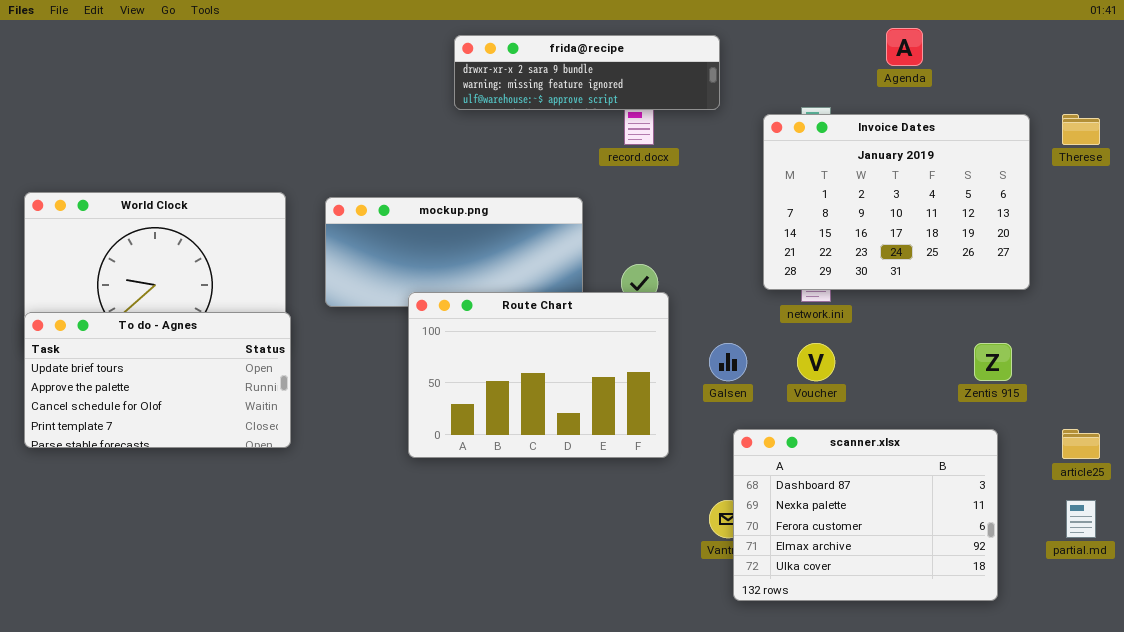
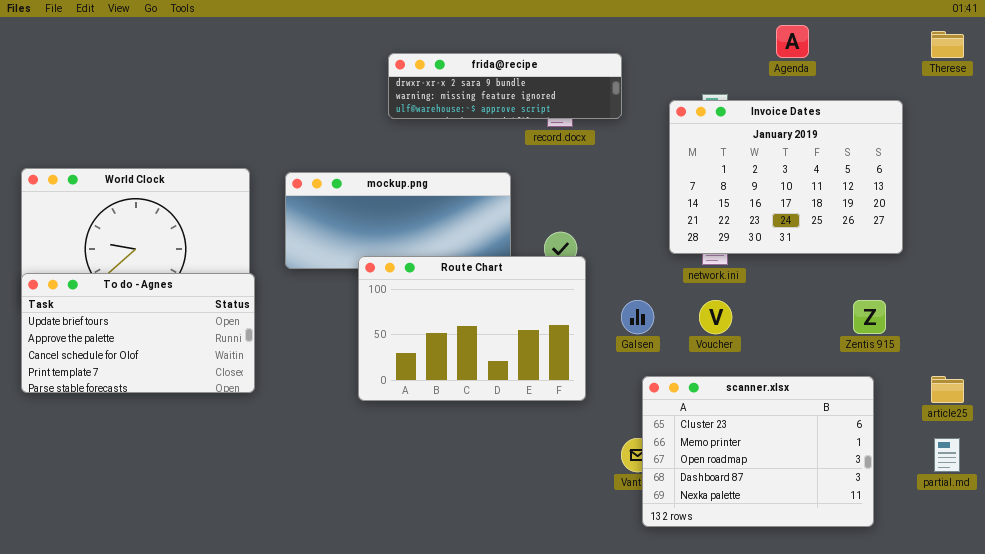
frida@recipe: [454,35,720,110] -> [388,53,622,119], moved
Therese: [1062,114,1100,145] -> [931,31,964,58], moved
scanner.xlsx: [733,429,998,601] -> [642,376,874,527], scrolled up 3 rows

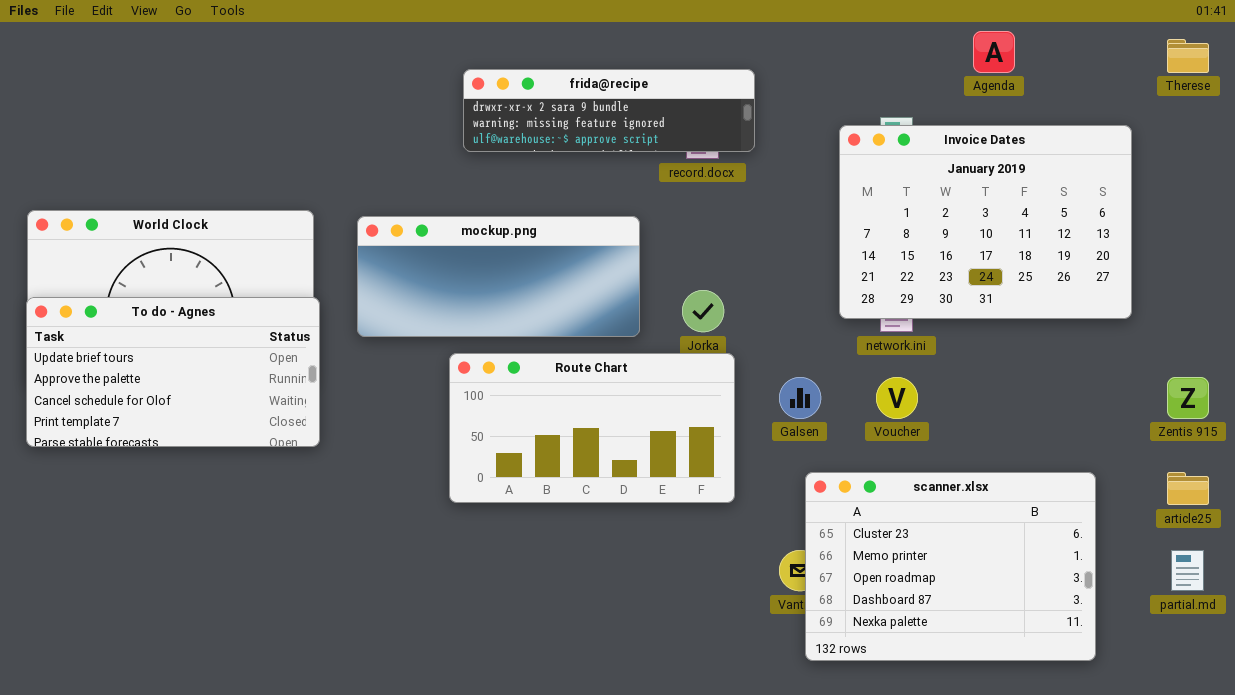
frida@recipe: [388,53,622,119] -> [463,69,755,152], moved
Route Chart: [358,256,586,401] -> [449,353,735,503], resized
To do - Agnes: [21,273,255,393] -> [26,297,320,447], moved
Zentis 915: [853,300,886,334] -> [1167,377,1209,419], moved

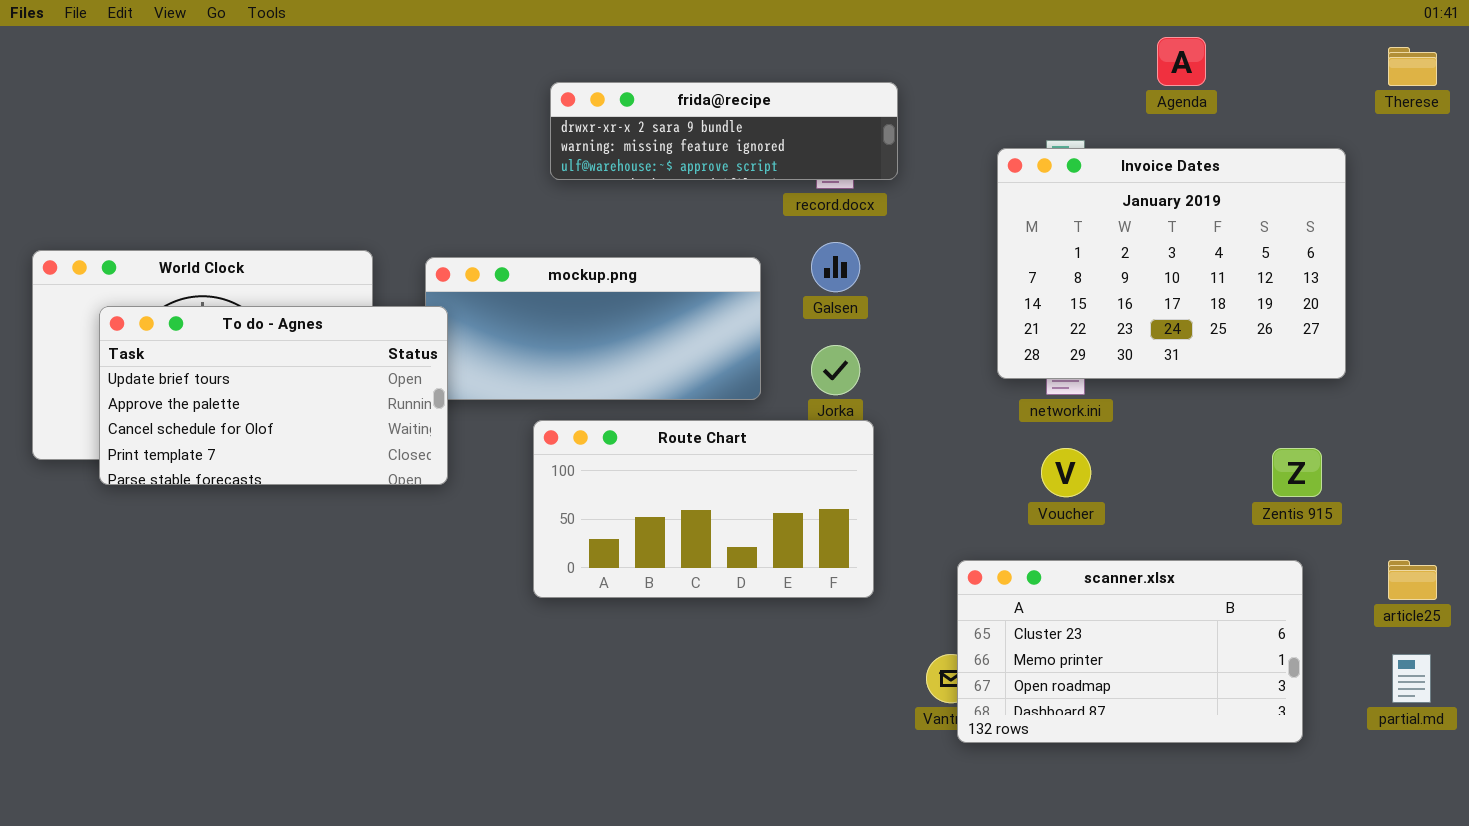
To do - Agnes: [26,297,320,447] -> [99,306,448,485], moved
Galsen: [779,377,821,419] -> [811,242,860,292], moved
Zentis 915: [1167,377,1209,419] -> [1272,448,1322,497], moved
scanner.xlsx: [805,472,1096,661] -> [957,560,1303,743], resized

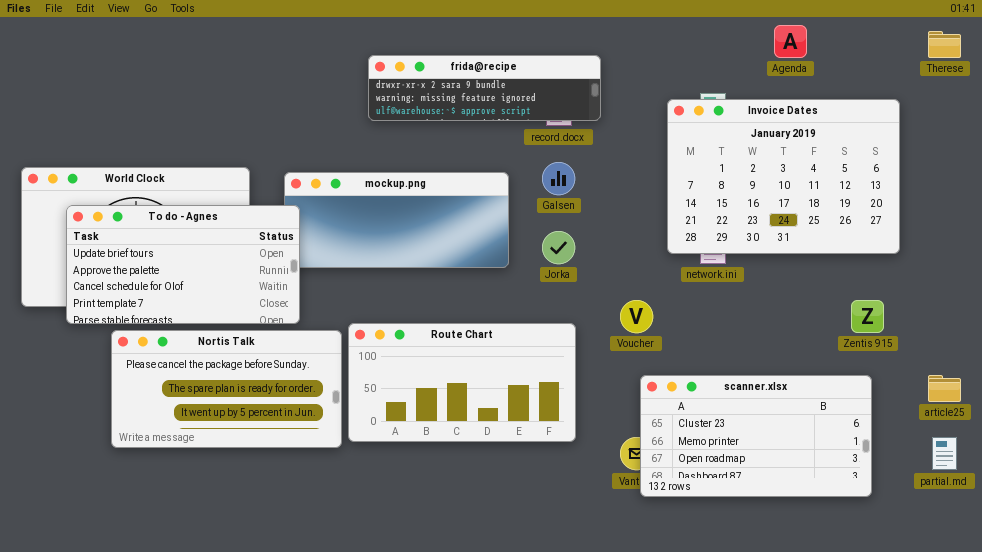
Route Chart: [533,420,874,598] -> [348,323,576,442], moved
Voucher: [1041,448,1091,497] -> [620,300,653,333], moved
Nortis Talk: none -> [111,330,342,448], opened

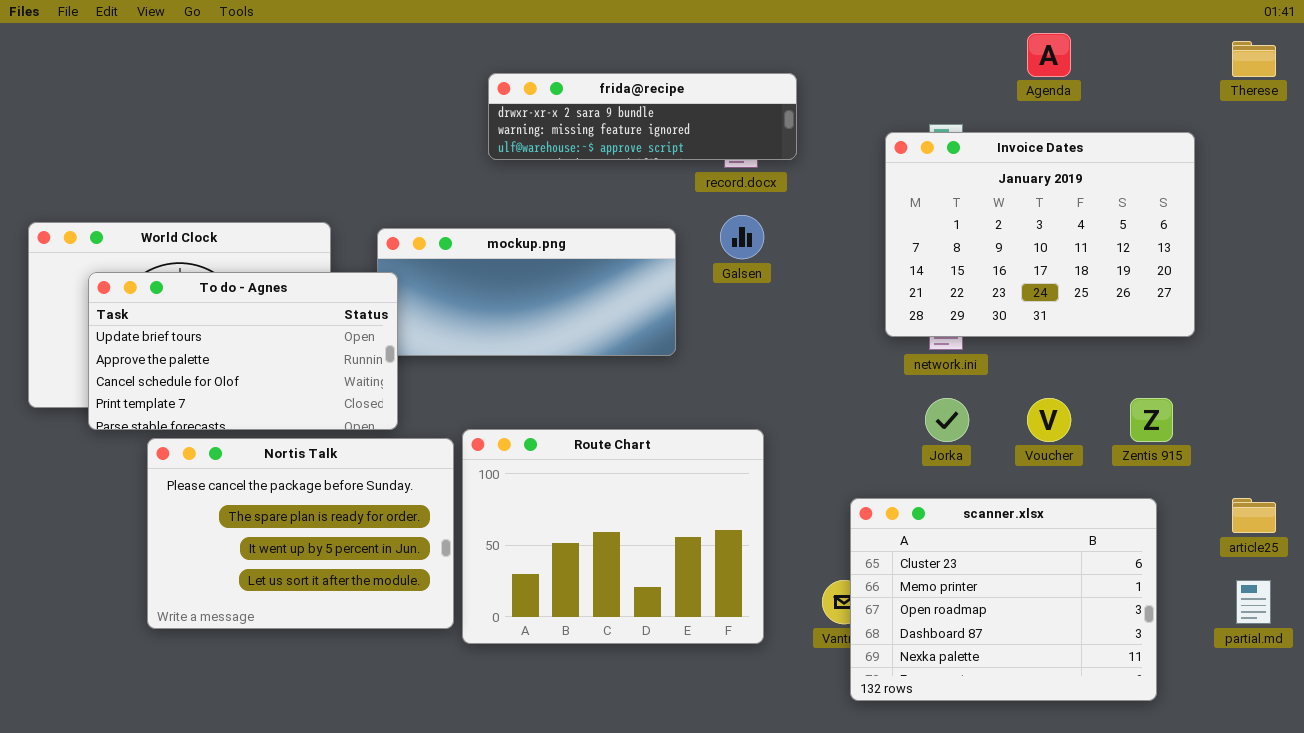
Jorka: [542,231,575,264] -> [925,398,969,442], moved
Voucher: [620,300,653,333] -> [1027,398,1071,442], moved
Route Chart: [348,323,576,442] -> [462,429,764,644], resized
Nortis Talk: [111,330,342,448] -> [147,438,454,629], resized
scanner.xlsx: [640,375,872,497] -> [850,498,1157,701], resized

